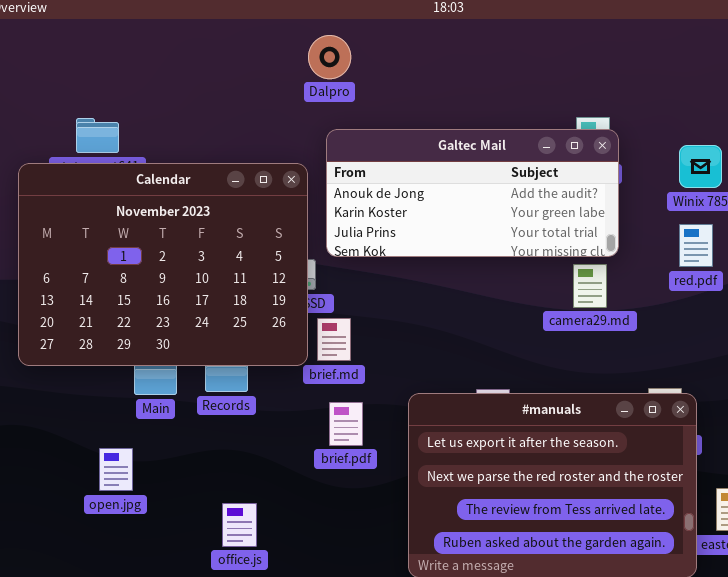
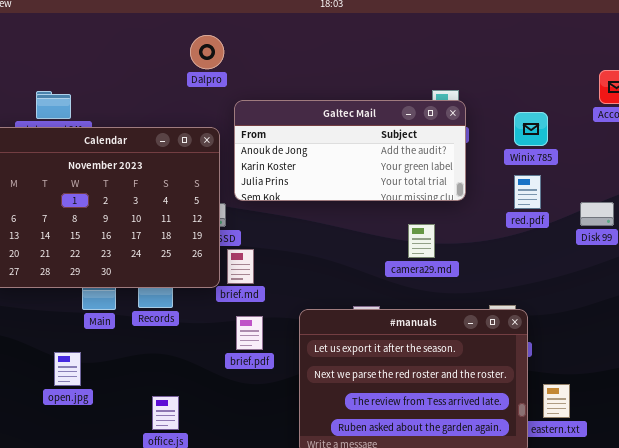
Dalpro: [308,35,351,79] -> [190,35,224,69], moved
camera29.md: [573,264,607,308] -> [408,224,435,258], moved

